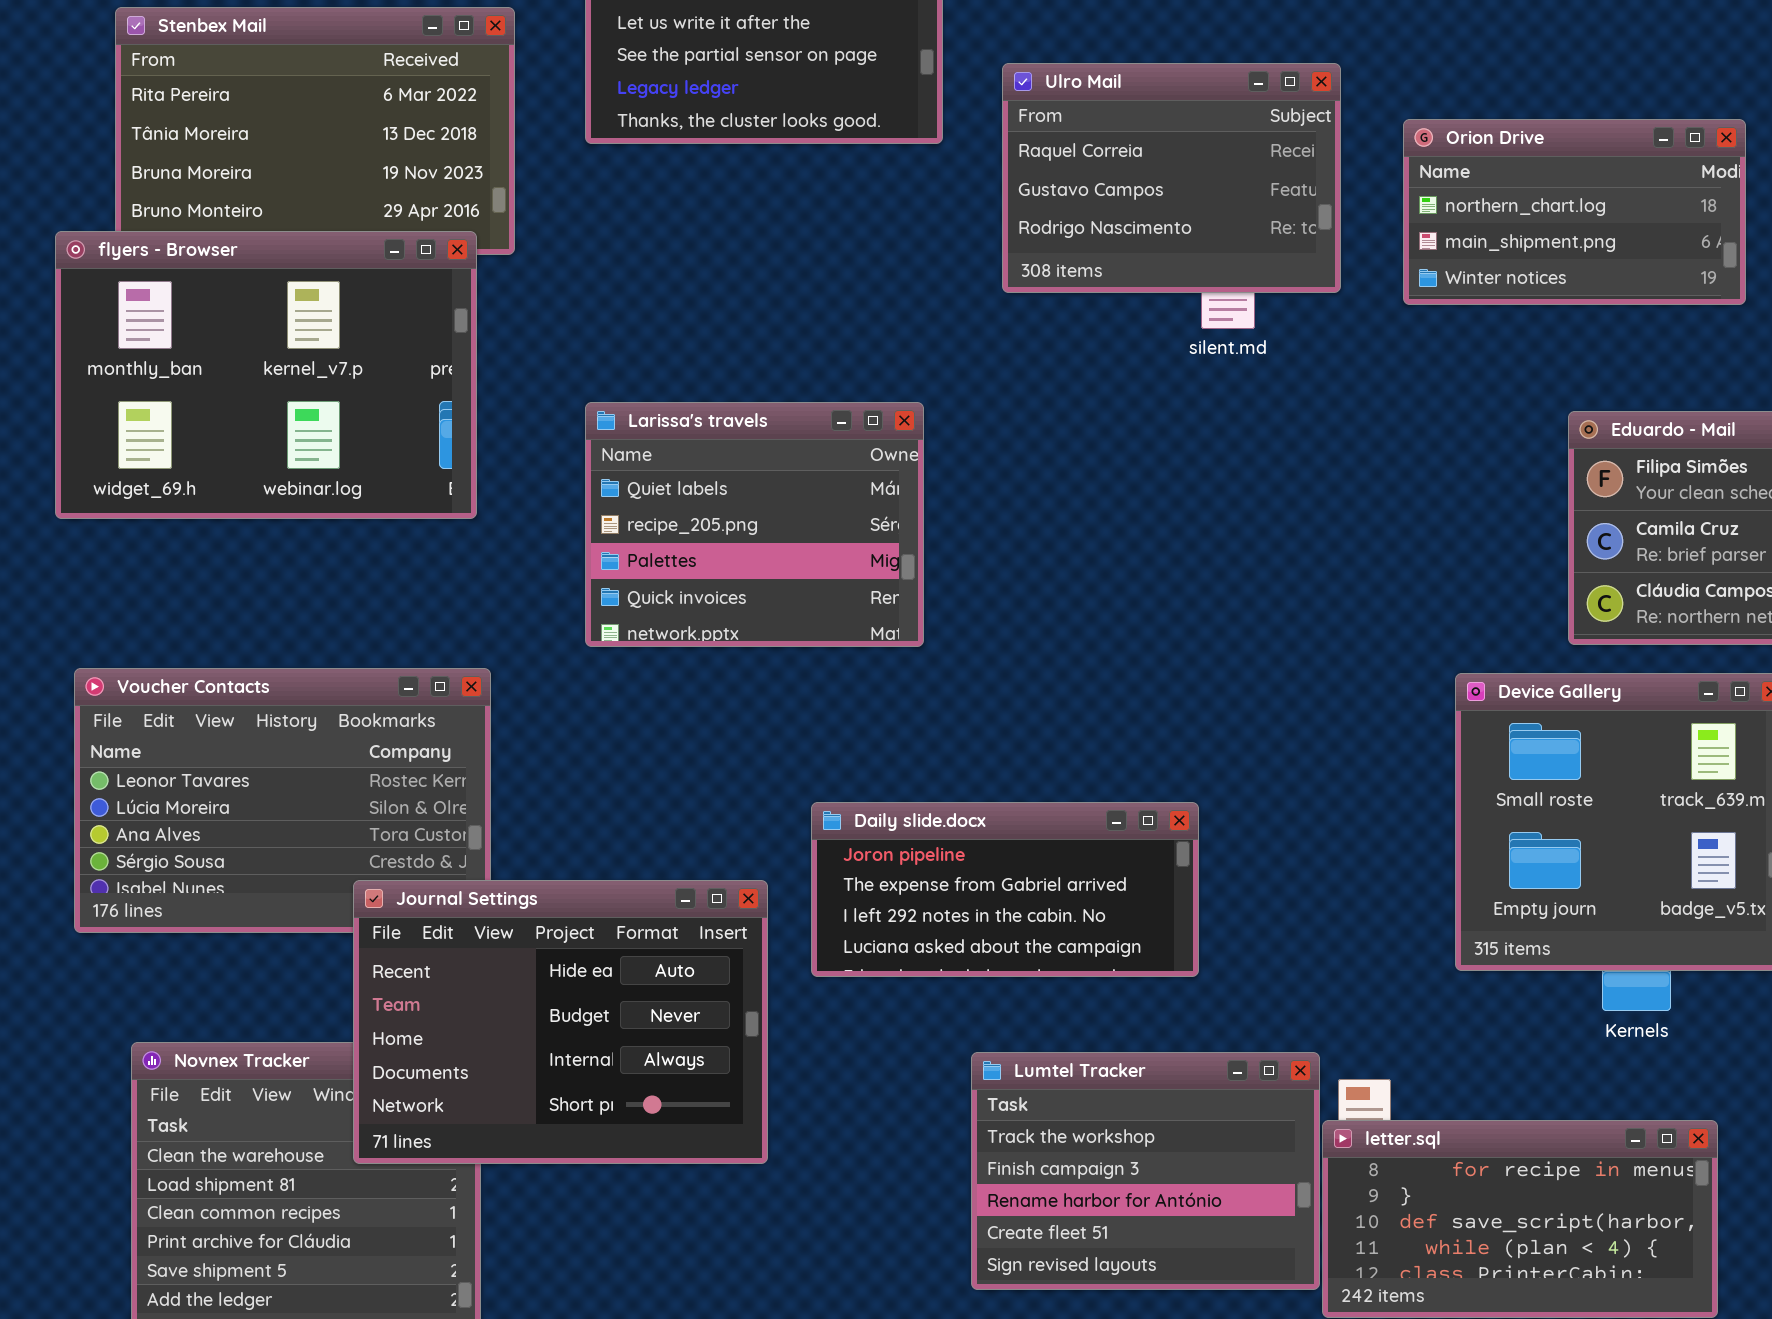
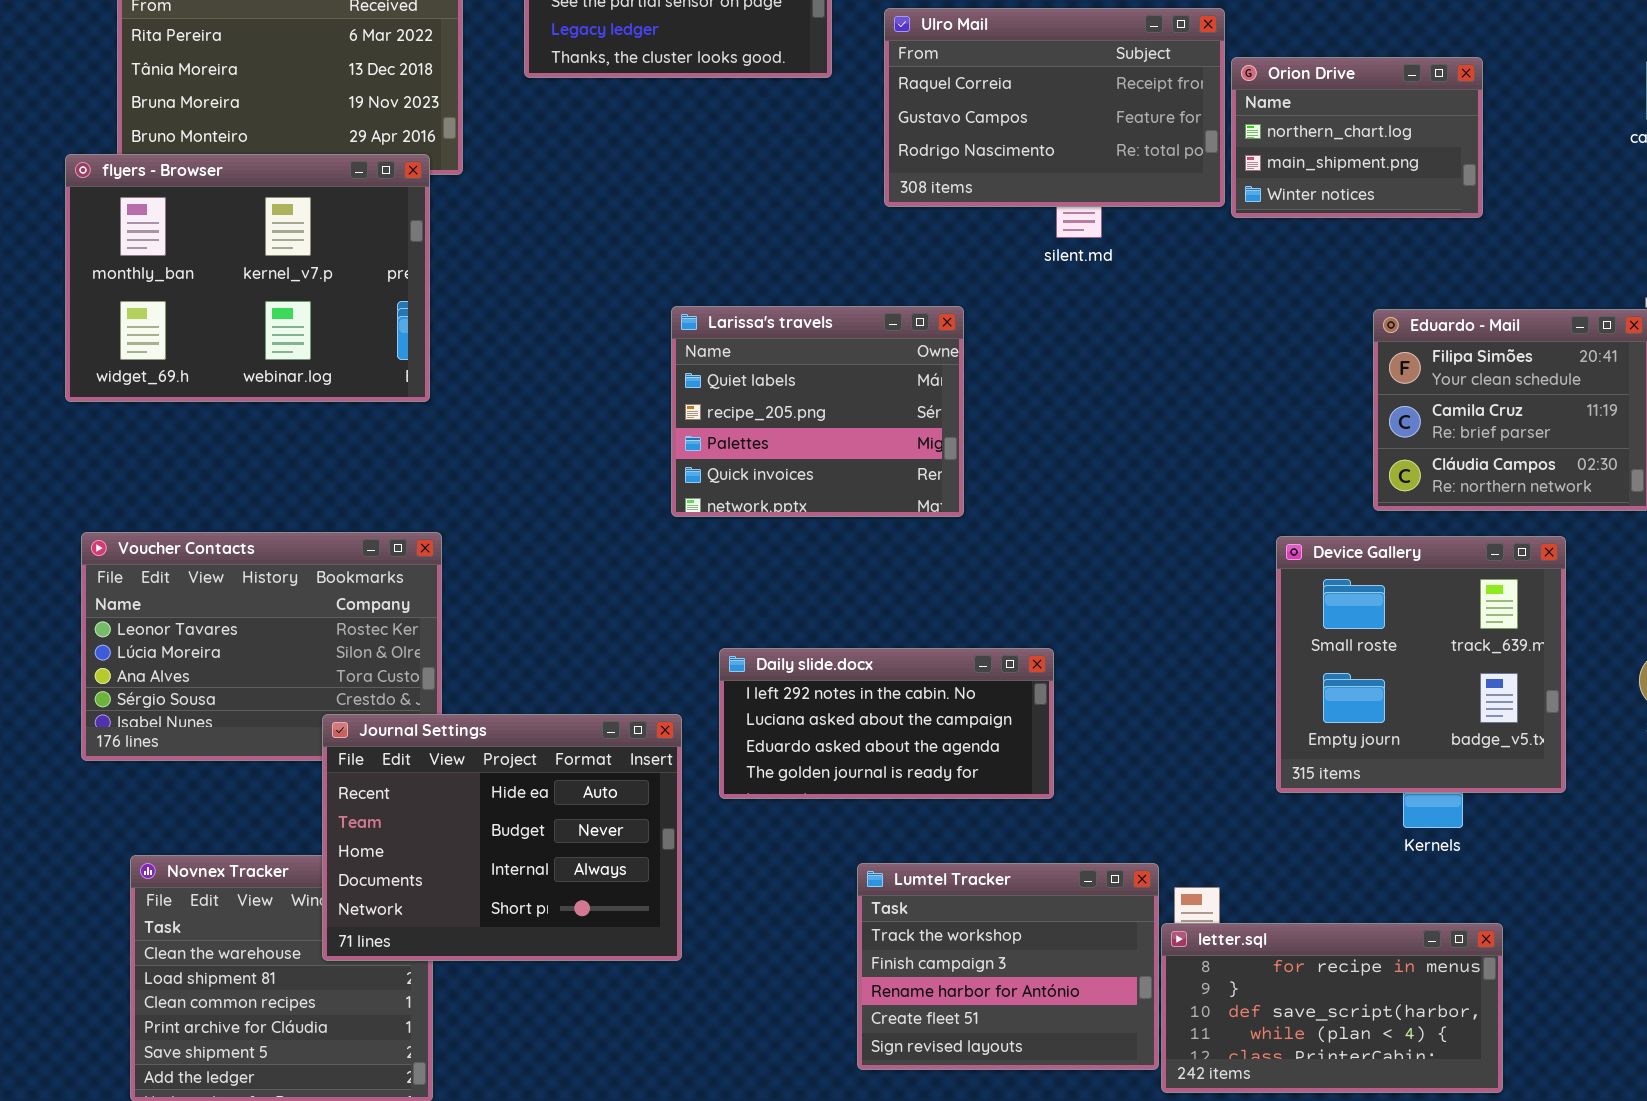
Ulro Mail: [1002,63,1341,293] -> [884,8,1225,207], resized
Orion Drive: [1403,119,1746,305] -> [1231,57,1483,218], resized
Larissa's travels: [585,402,924,647] -> [671,306,964,517], moved
Daily slide.docx: [811,802,1199,977] -> [719,648,1054,799], scrolled down 2 rows

